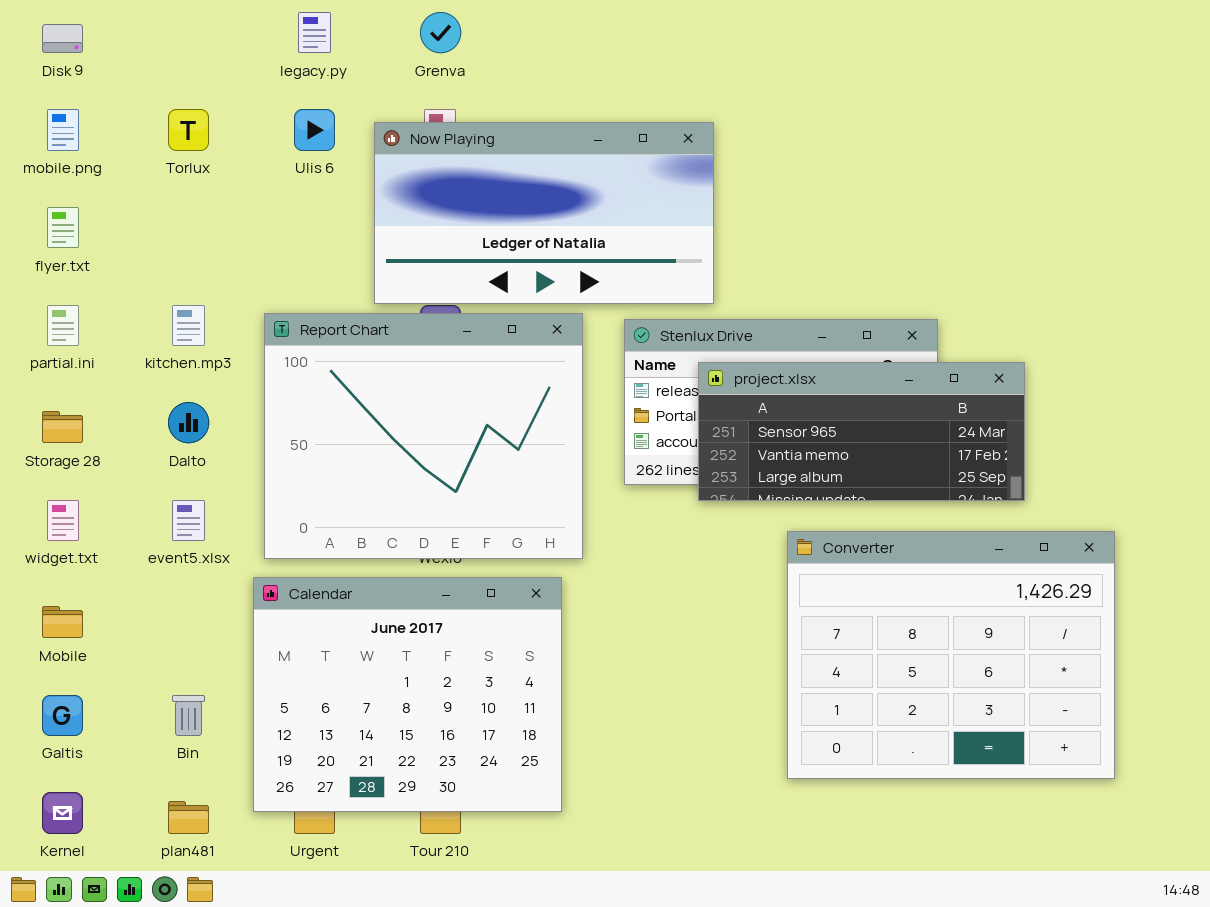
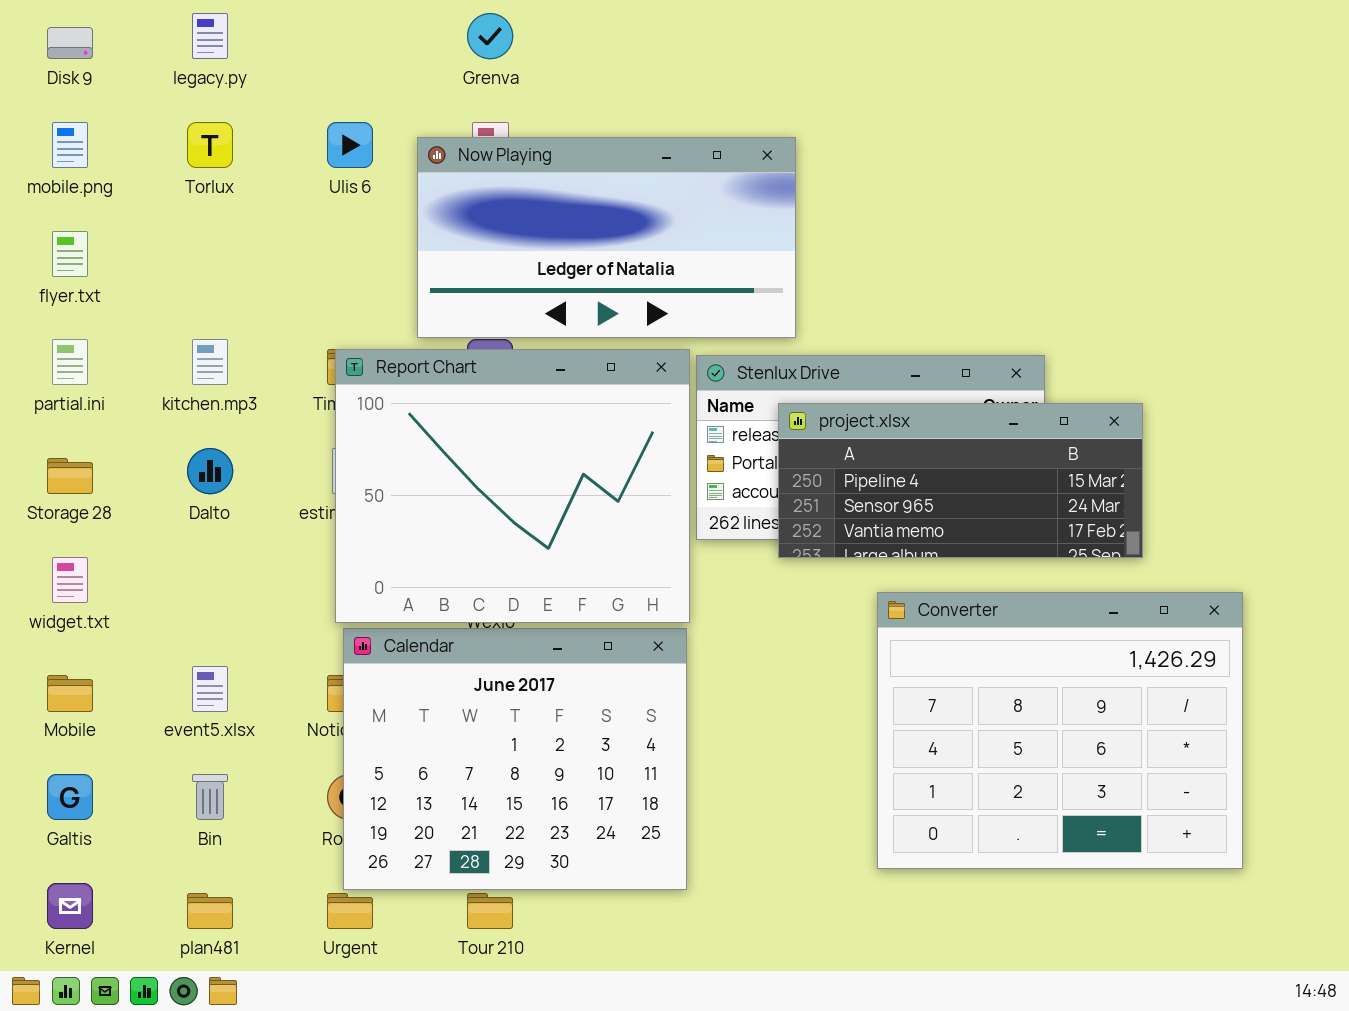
legacy.py: [298,12,331,53] -> [192,13,228,59], moved
Report Chart: [264,313,583,559] -> [335,349,690,623], moved
project.xlsx: [698,362,1025,501] -> [778,403,1143,558], scrolled up 1 row
event5.xlsx: [172,500,205,541] -> [192,666,228,712], moved
Calendar: [253,577,562,812] -> [343,628,687,890], moved

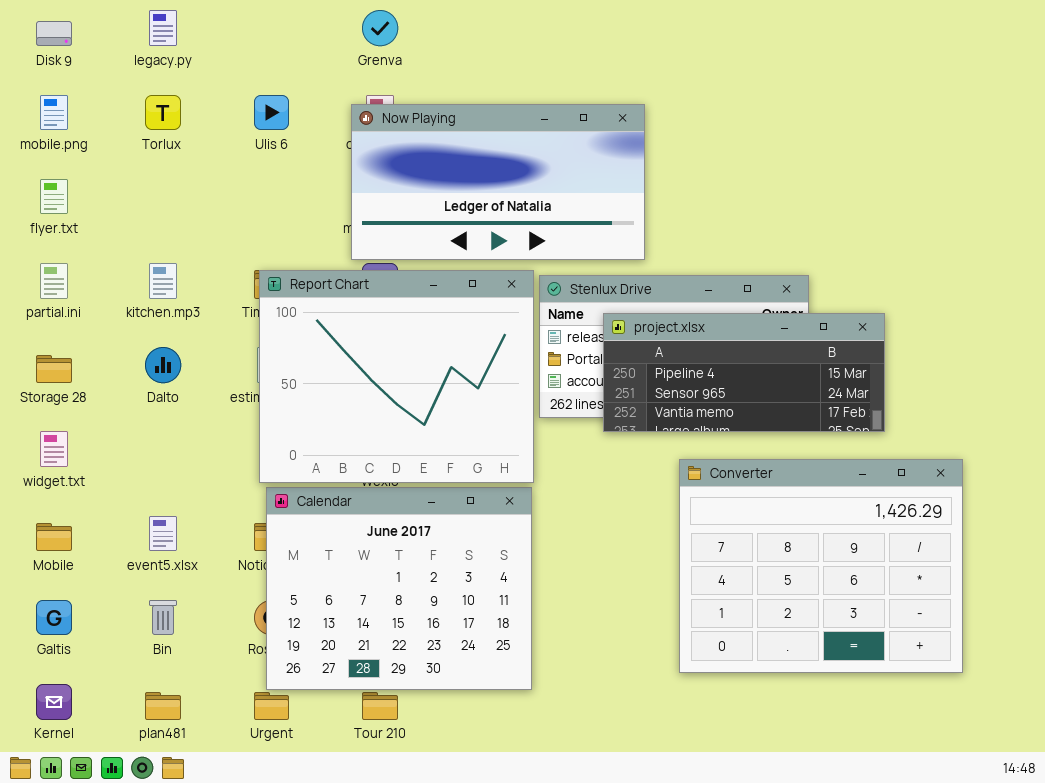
Now Playing: [417,137,796,338] -> [351,104,645,260], moved

